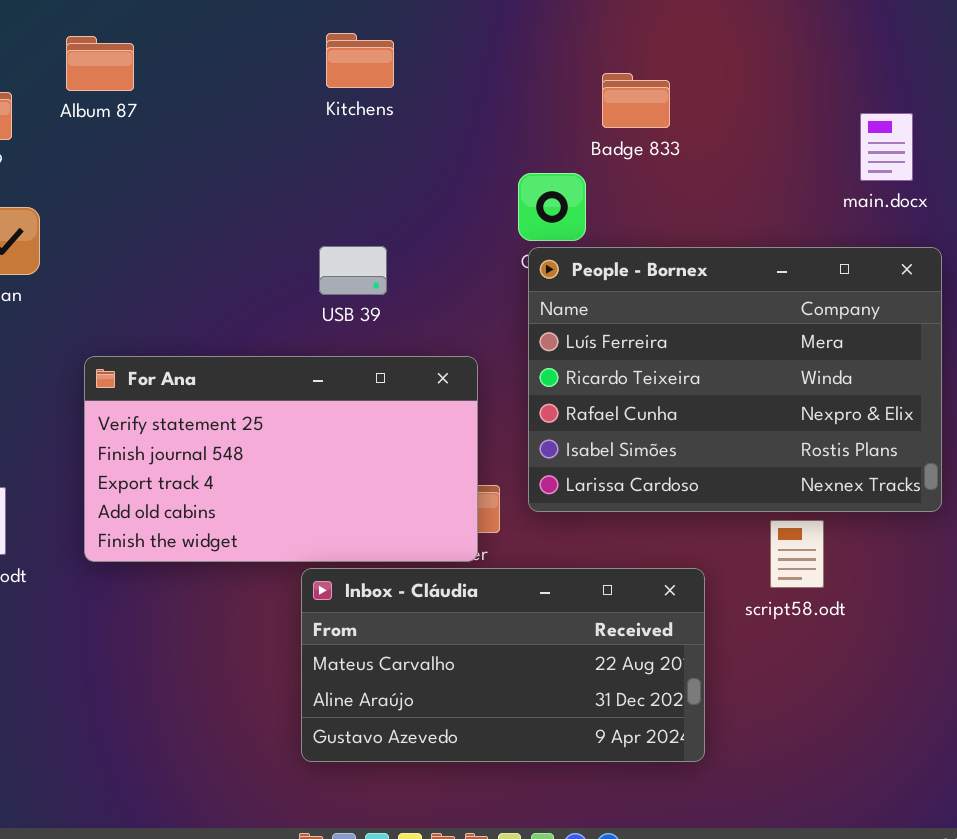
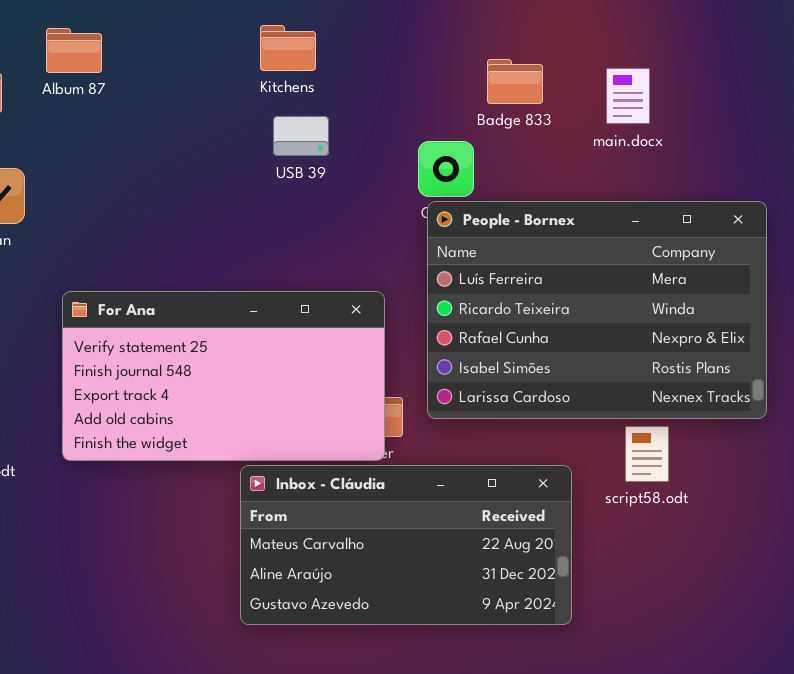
main.docx: [860,113,913,181] -> [606,68,650,124], moved
USB 39: [319,246,387,295] -> [273,116,329,156], moved

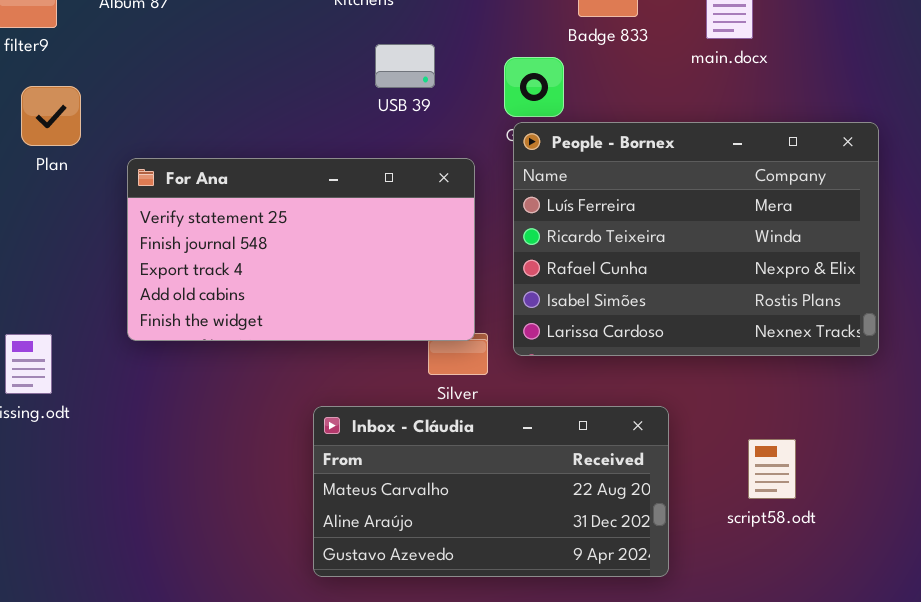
USB 39: [273,116,329,156] -> [375,44,435,88], moved
For Ana: [62,291,385,461] -> [127,158,475,341], moved
script58.odt: [625,426,669,482] -> [748,439,796,499], moved

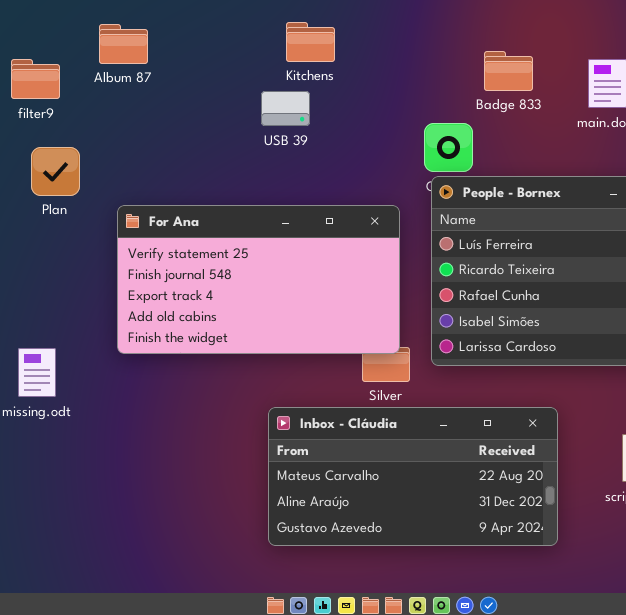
USB 39: [375,44,435,88] -> [261,91,310,126], moved

